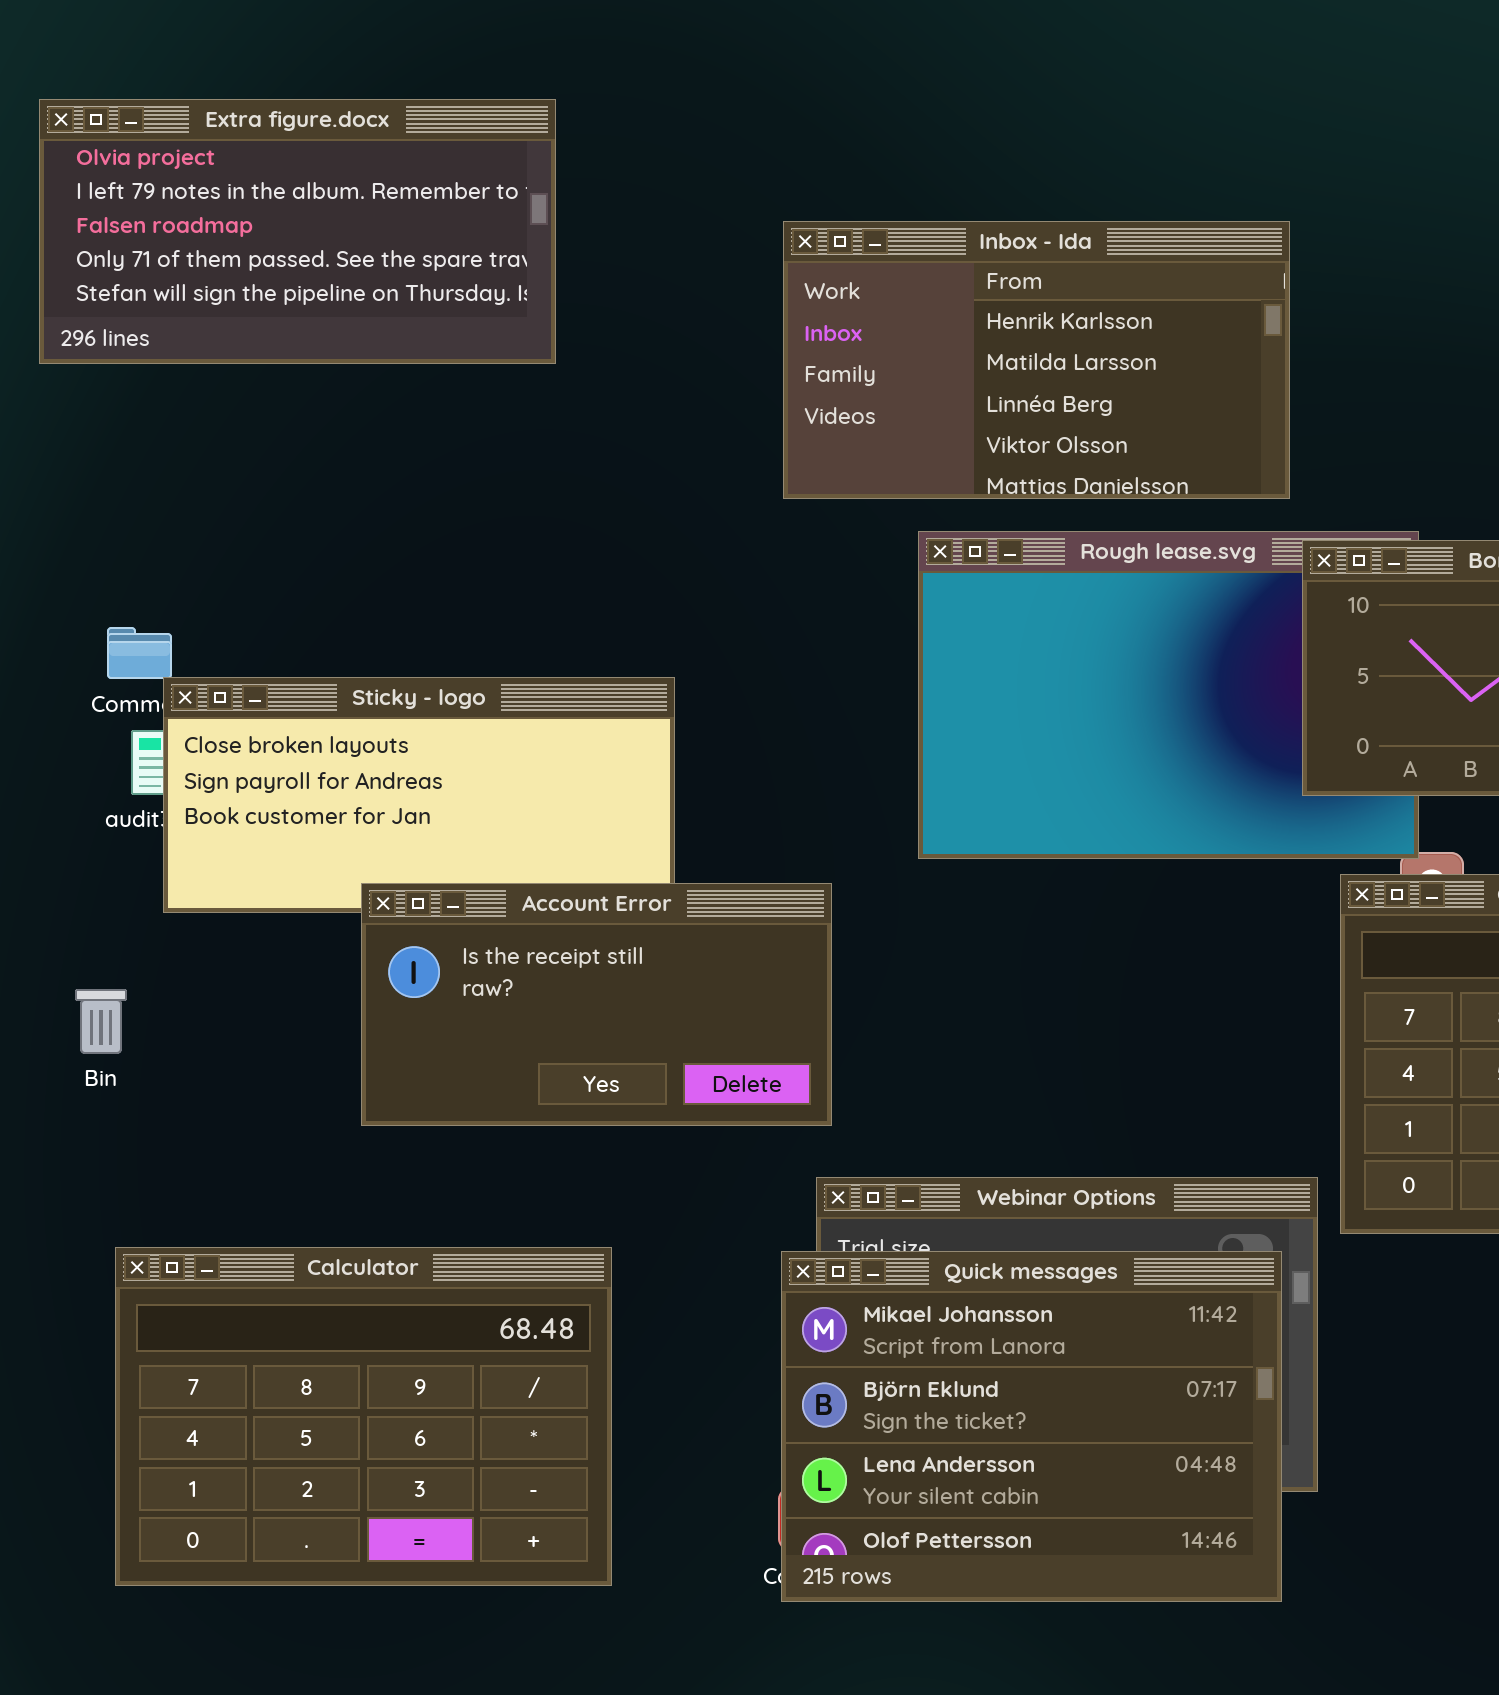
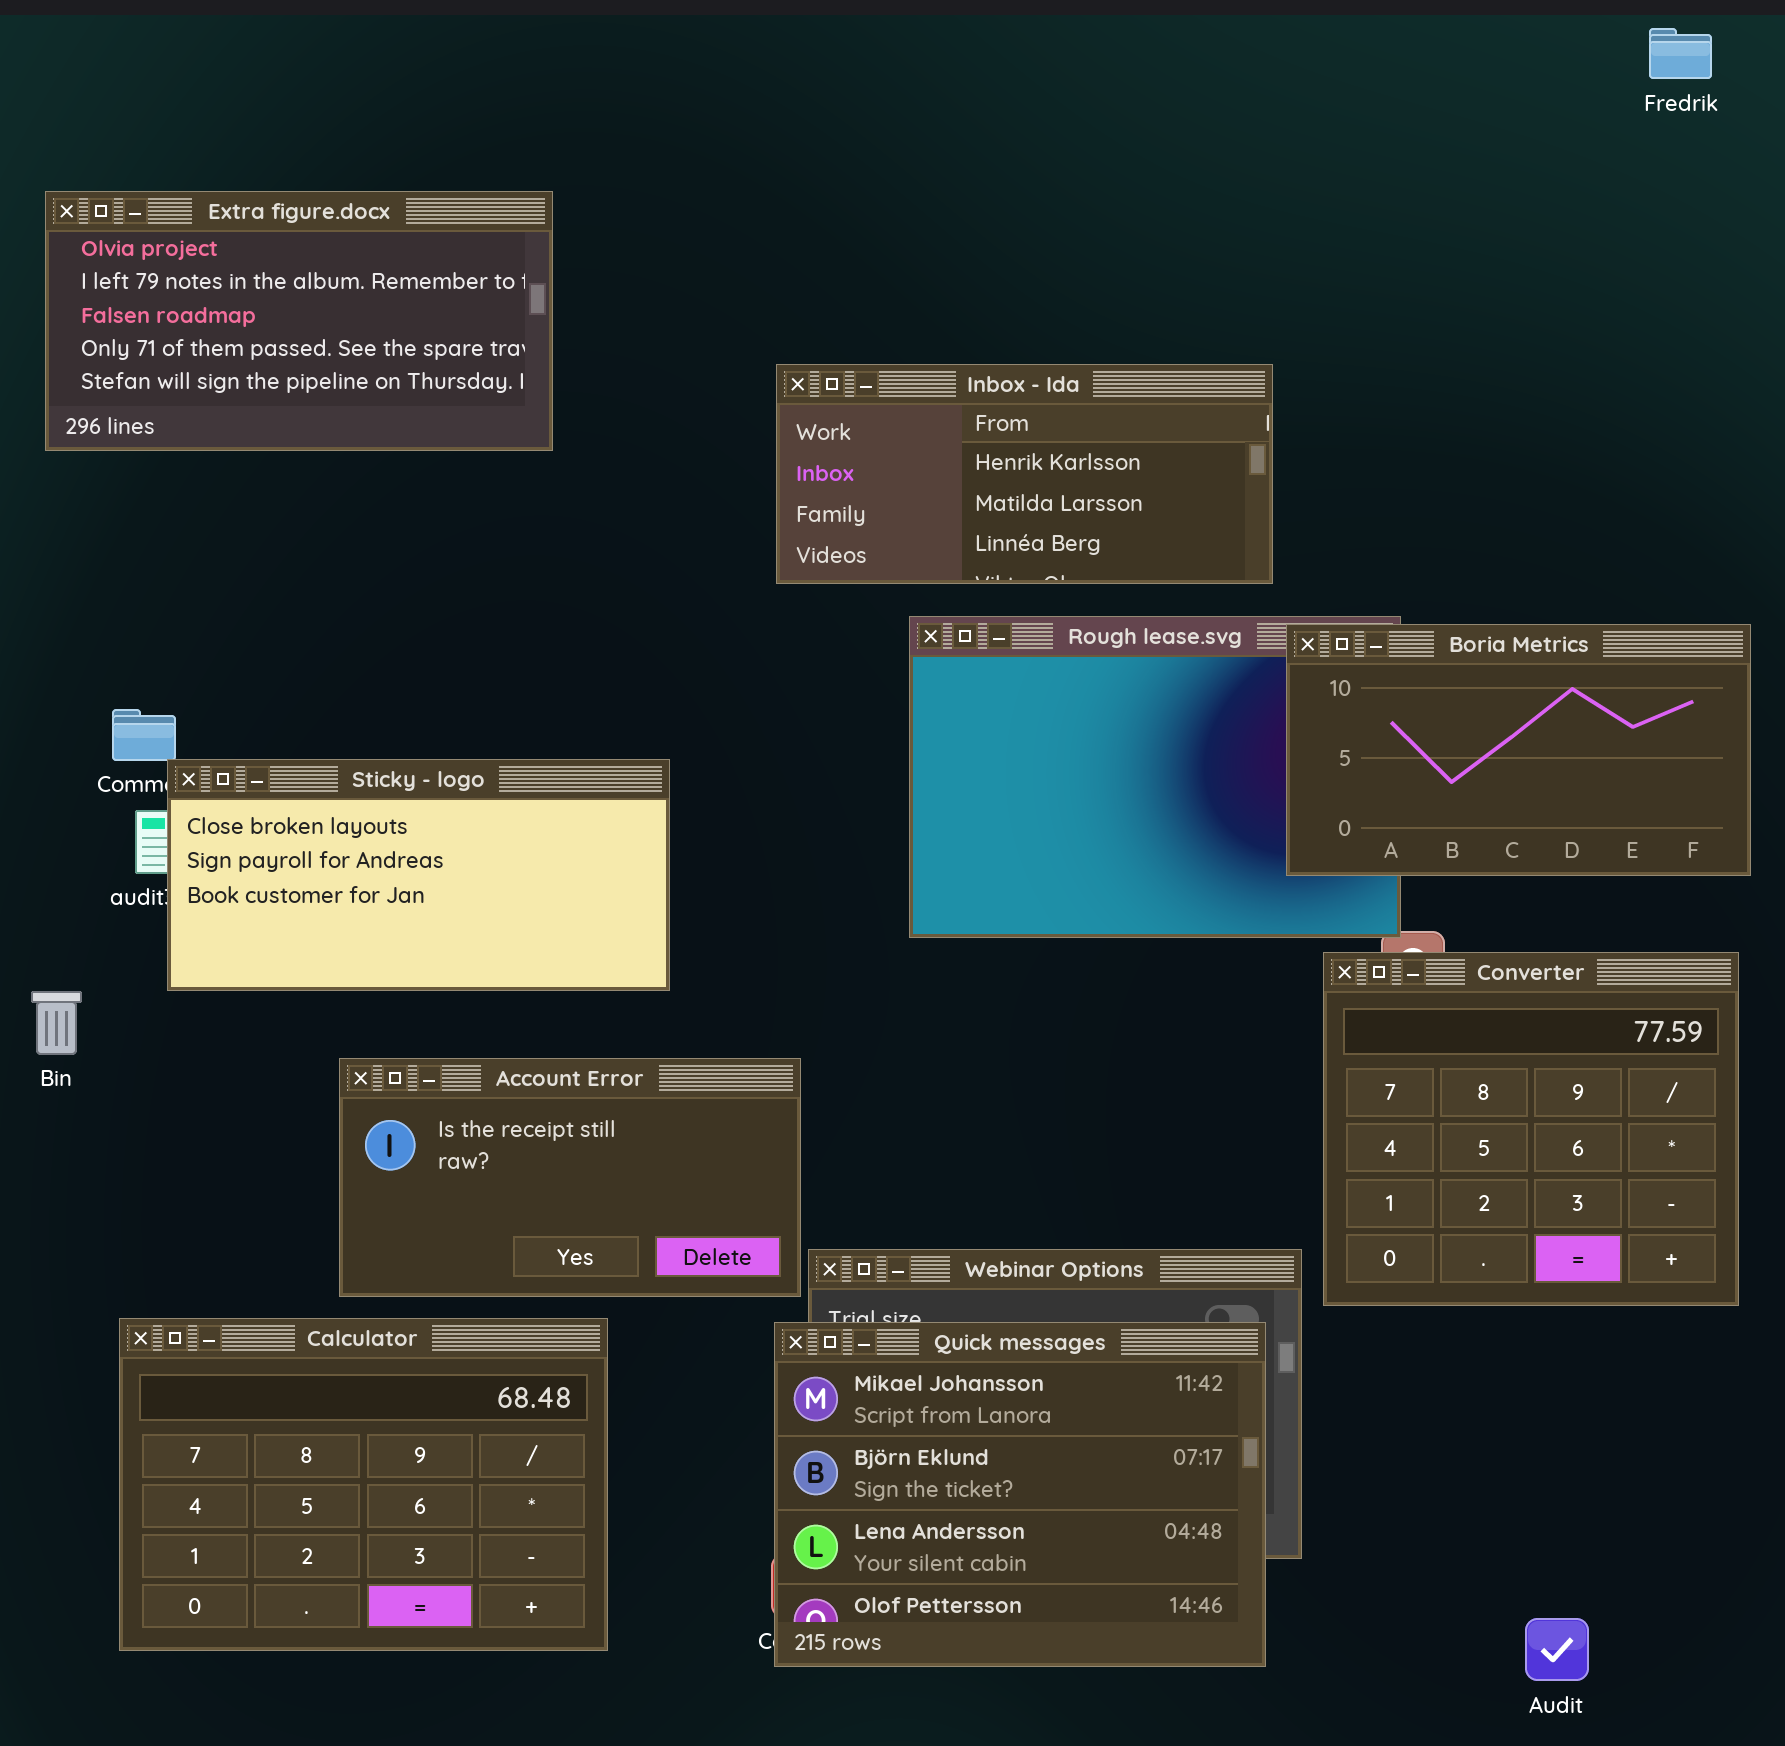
Inbox - Ida: [783,221,1290,499] -> [776,364,1273,584], resized
Account Error: [361,883,832,1126] -> [339,1058,801,1297], moved
Bin: [75,989,127,1054] -> [31,991,82,1055], moved

